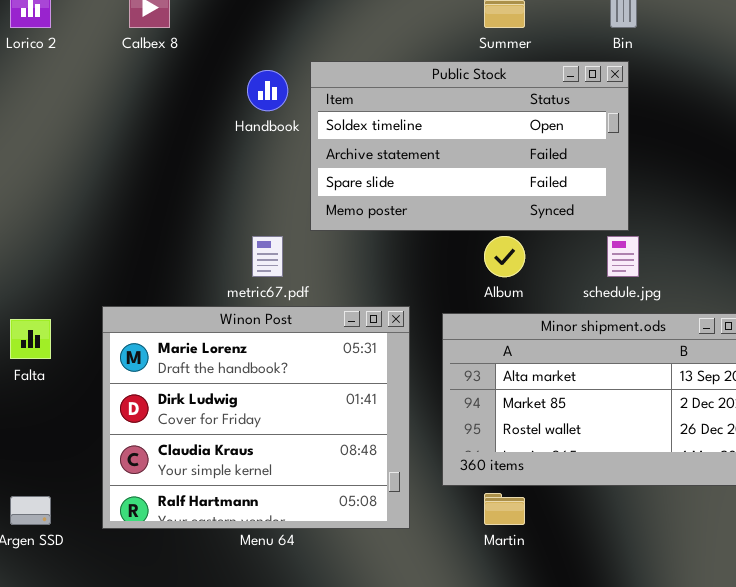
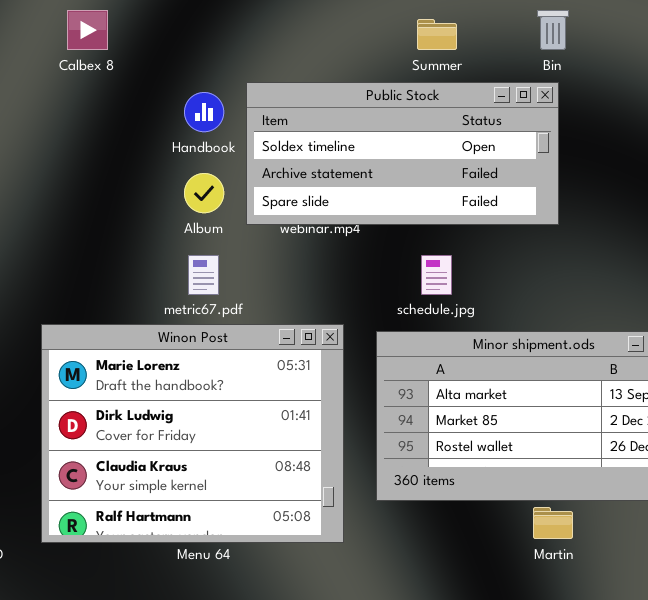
Public Stock: [310,61,629,231] -> [246,82,559,225], resized
Album: [484,236,525,277] -> [184,173,224,213], moved
schedule.jpg: [607,236,639,277] -> [421,255,452,295], moved
Martin: [484,493,525,525] -> [533,507,573,539], moved

